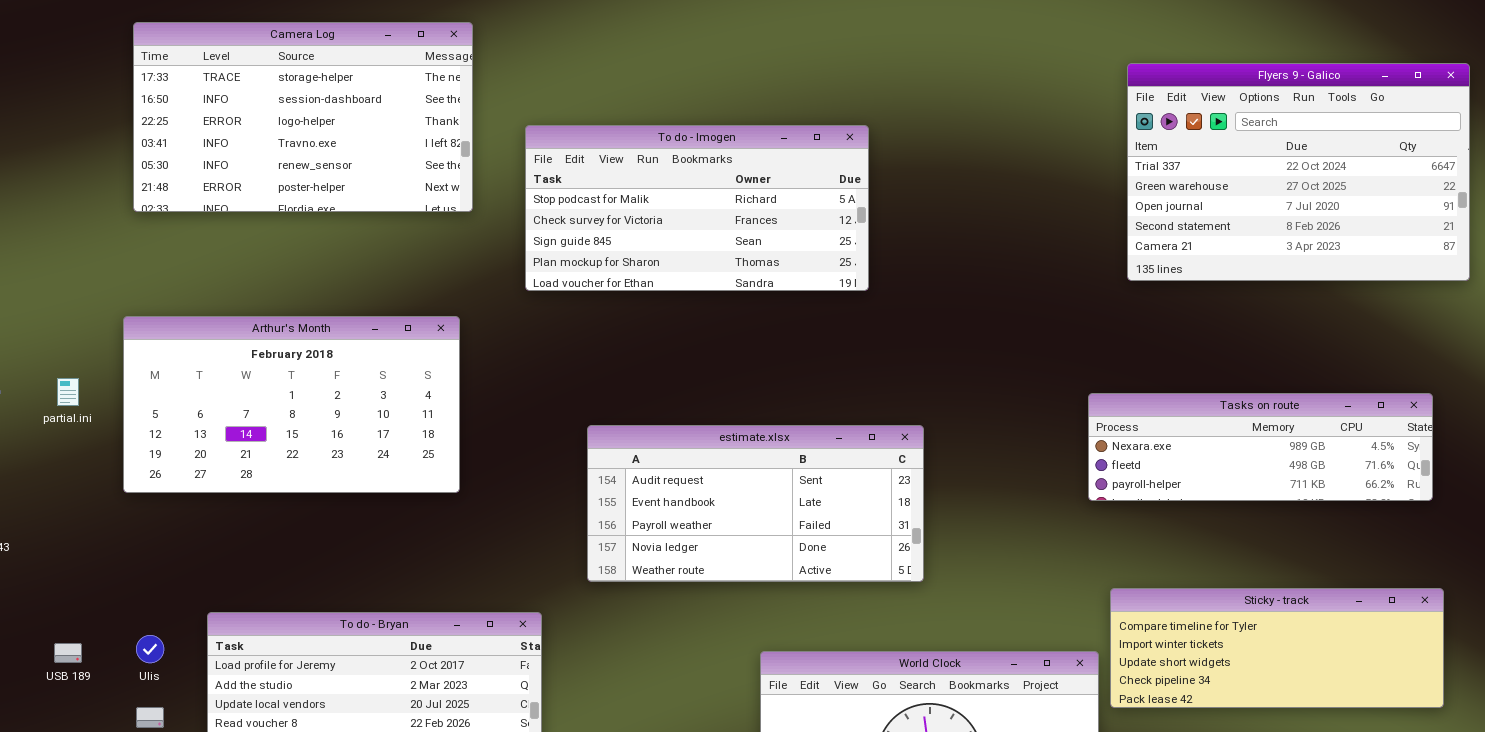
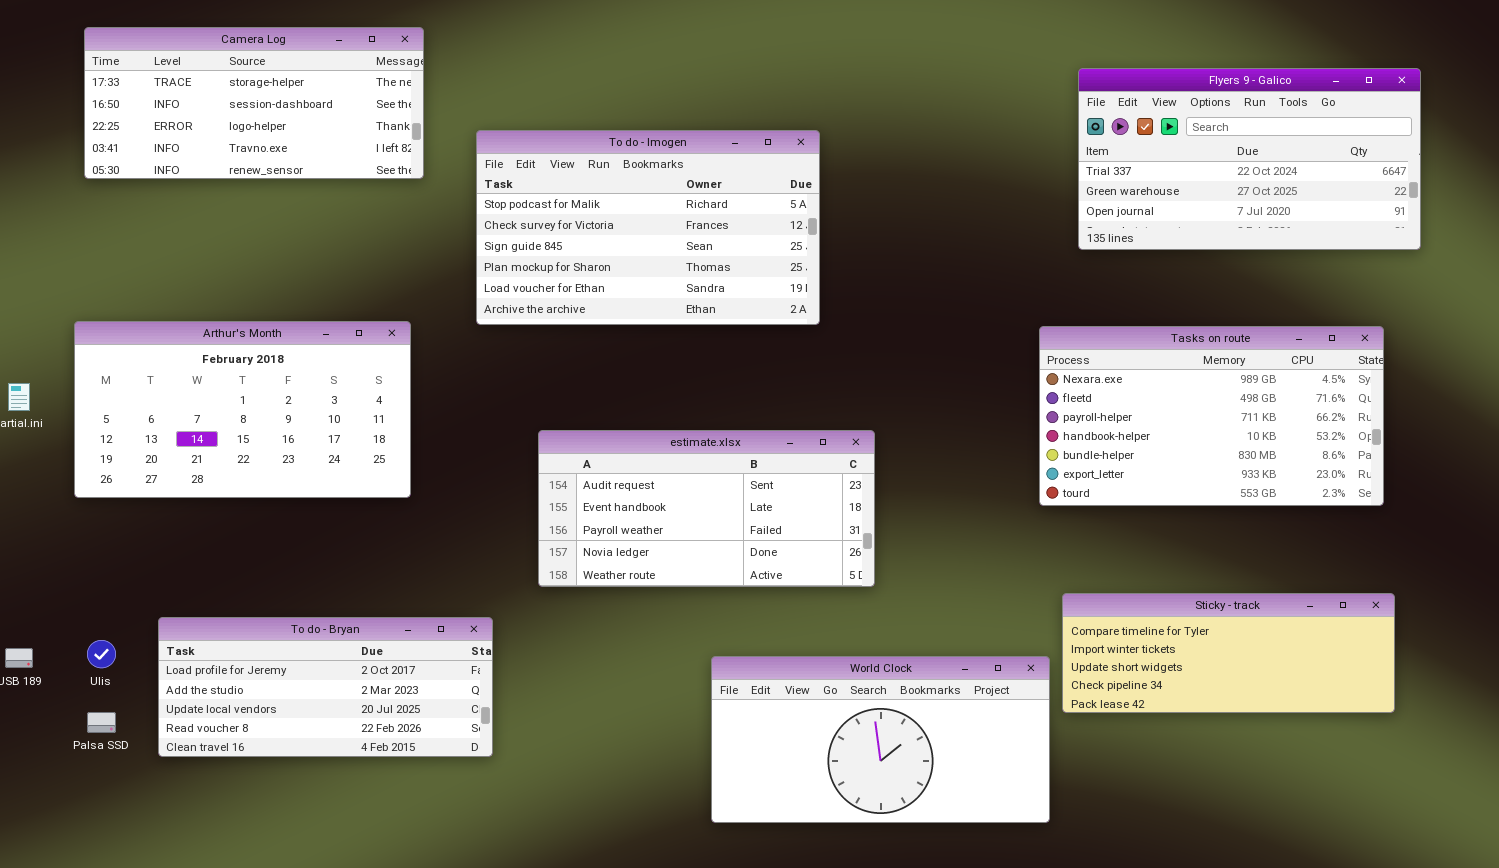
Camera Log: [133,22,473,212] -> [84,27,424,179], resized
Flyers 9 - Galico: [1127,63,1470,281] -> [1078,68,1421,250], resized
To do - Imogen: [525,125,869,291] -> [476,130,820,325], resized
Tasks on route: [1088,393,1433,501] -> [1039,326,1384,506], resized

